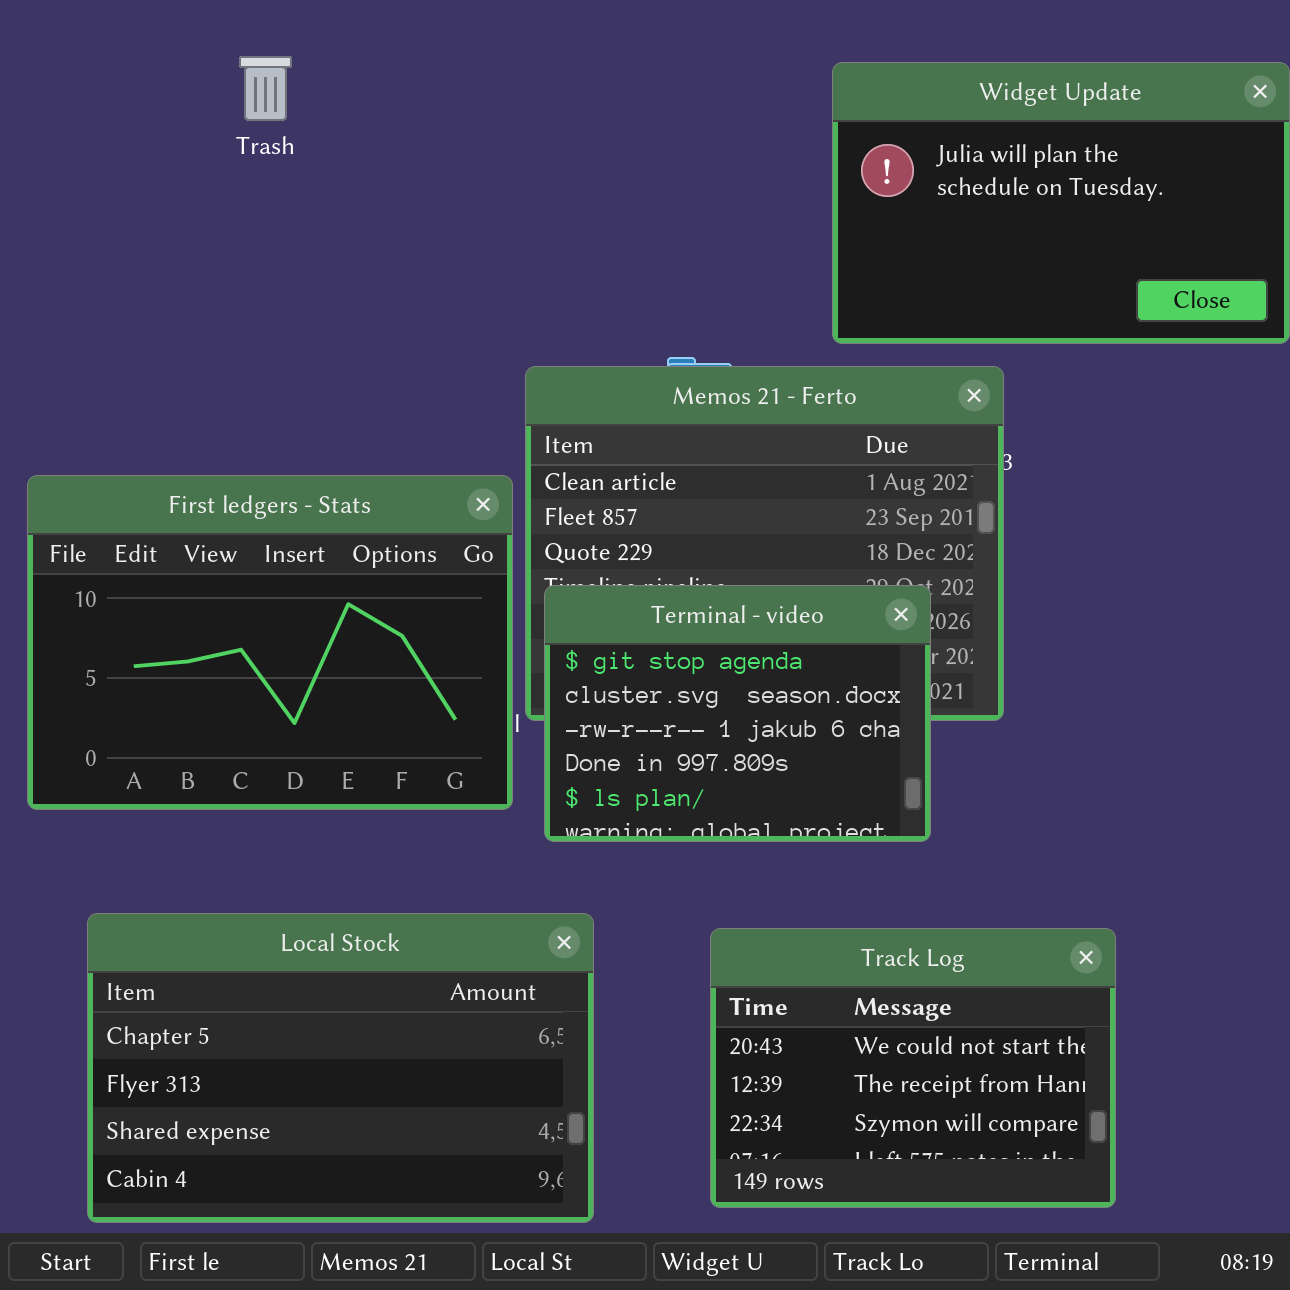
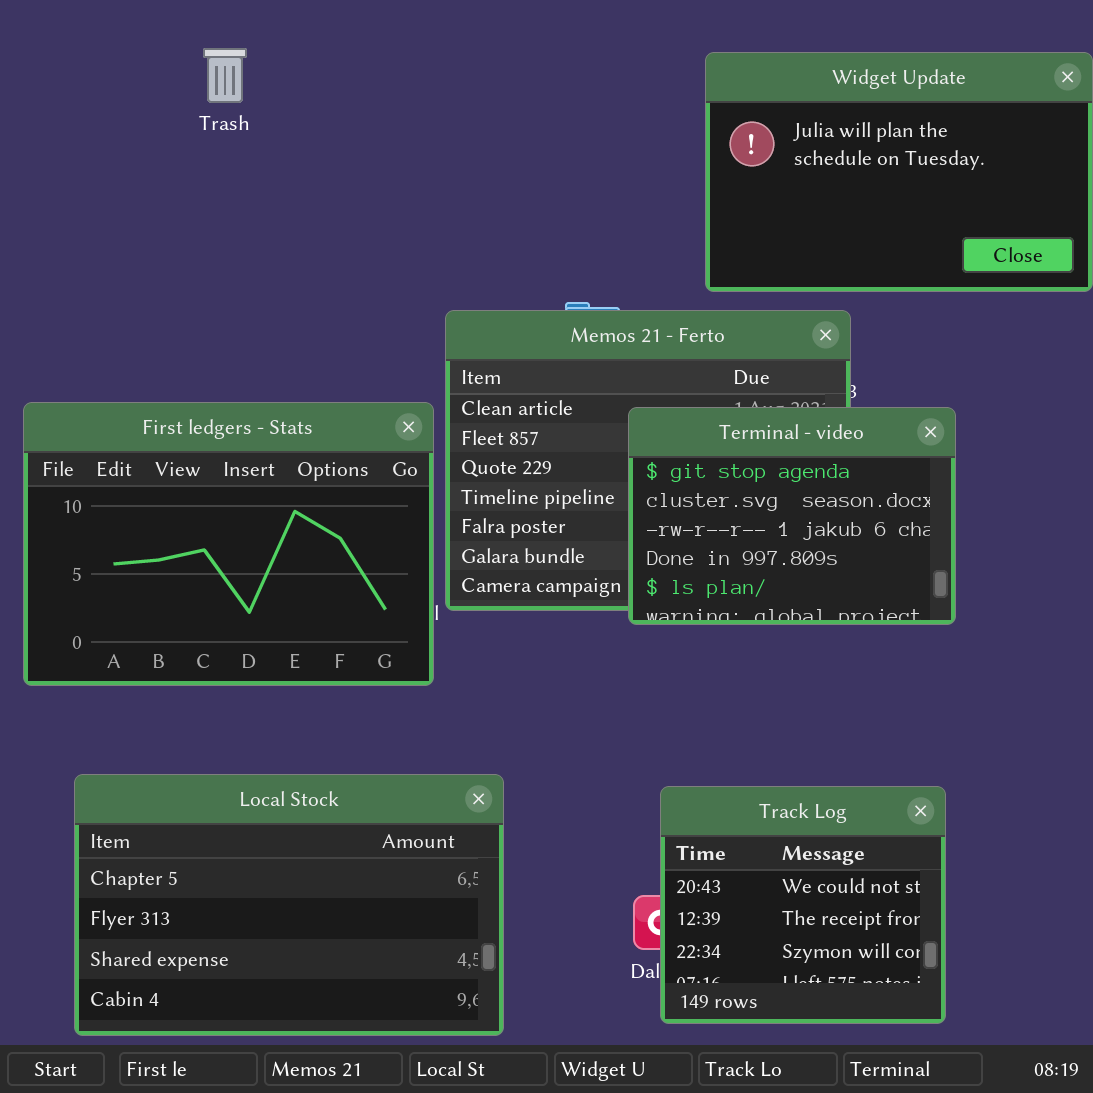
Terminal - video: [544,585,931,842] -> [628,407,956,625], moved
Track Log: [710,928,1116,1208] -> [660,786,946,1024], resized

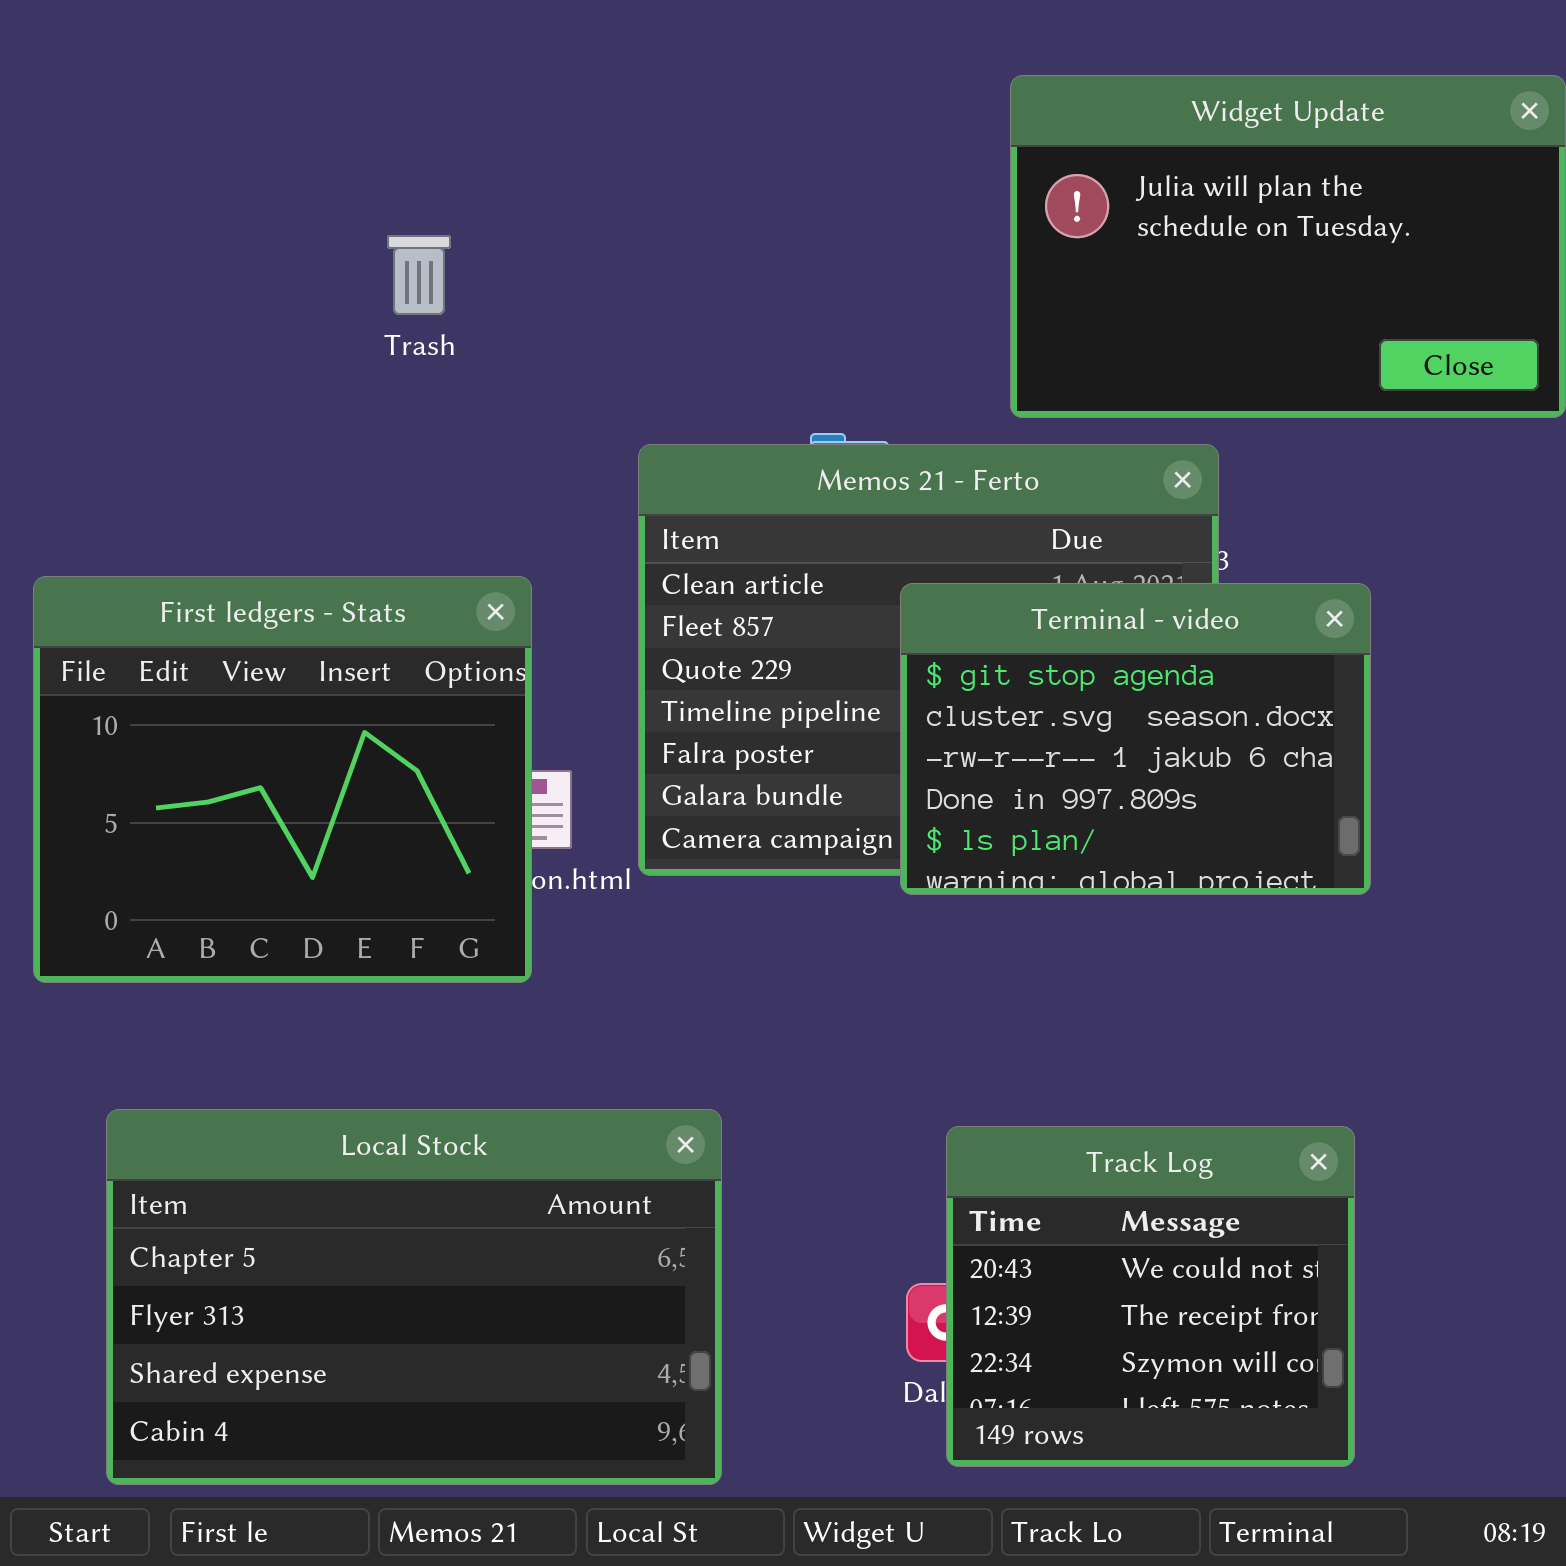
Trash: [203,48,247,103] -> [387,235,451,315], moved
First ledgers - Stats: [23,402,434,686] -> [33,576,532,983], resized

